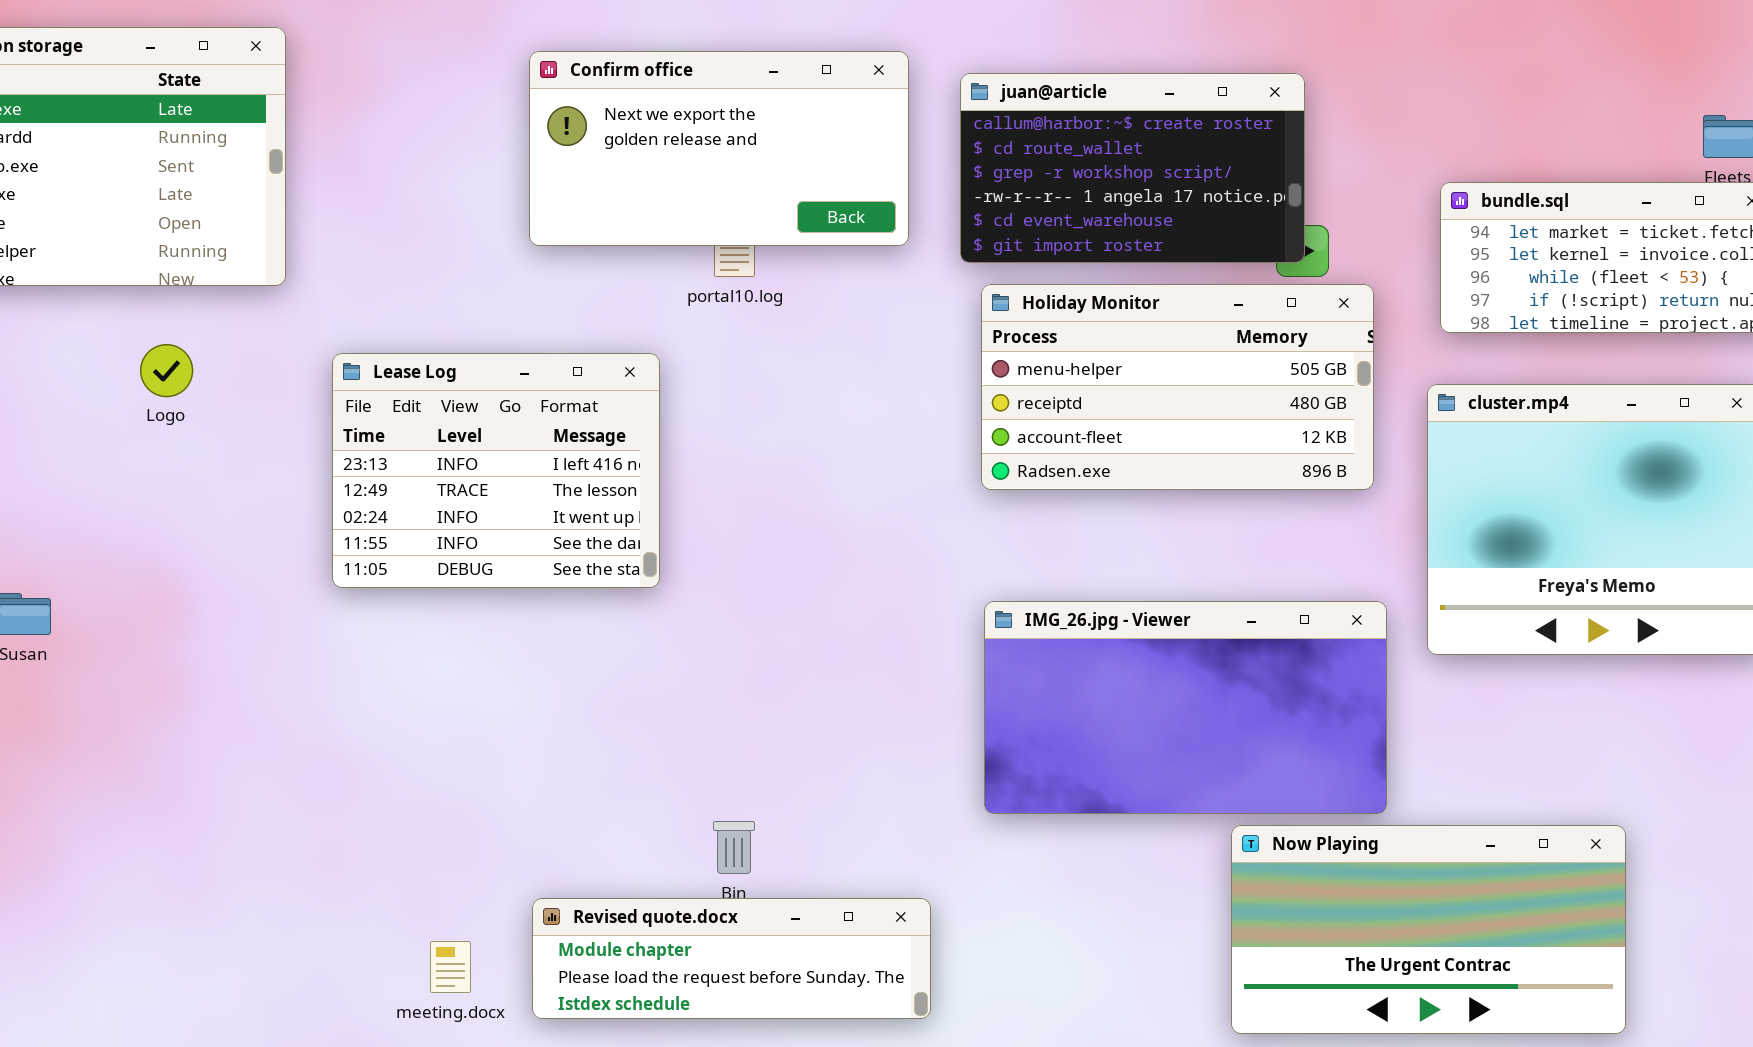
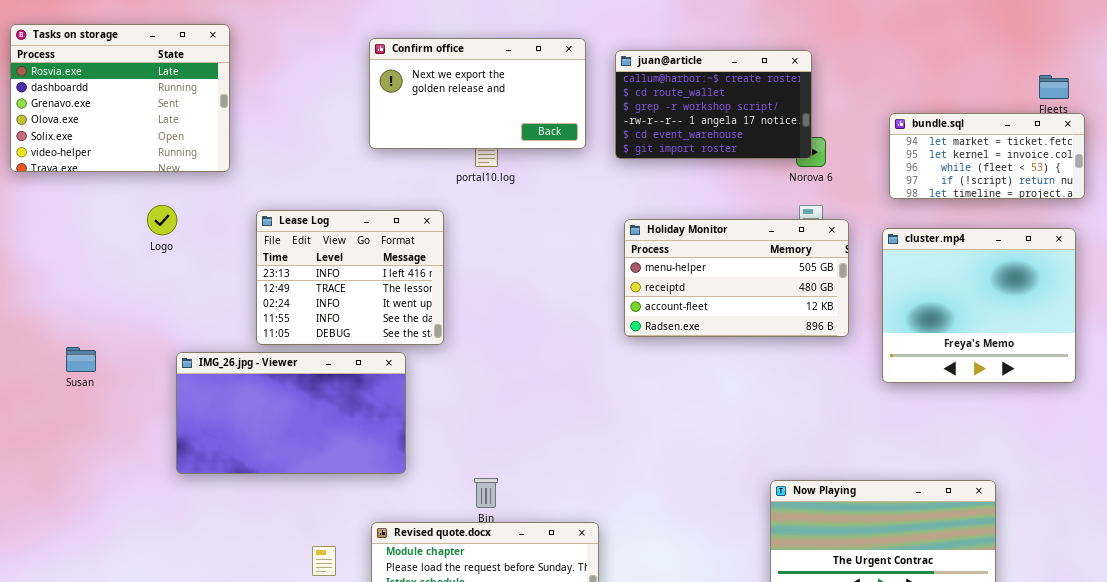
Holiday Monitor: [981,284,1374,490] -> [624,219,849,337], moved
IMG_26.jpg - Viewer: [984,601,1387,814] -> [176,352,406,474], moved

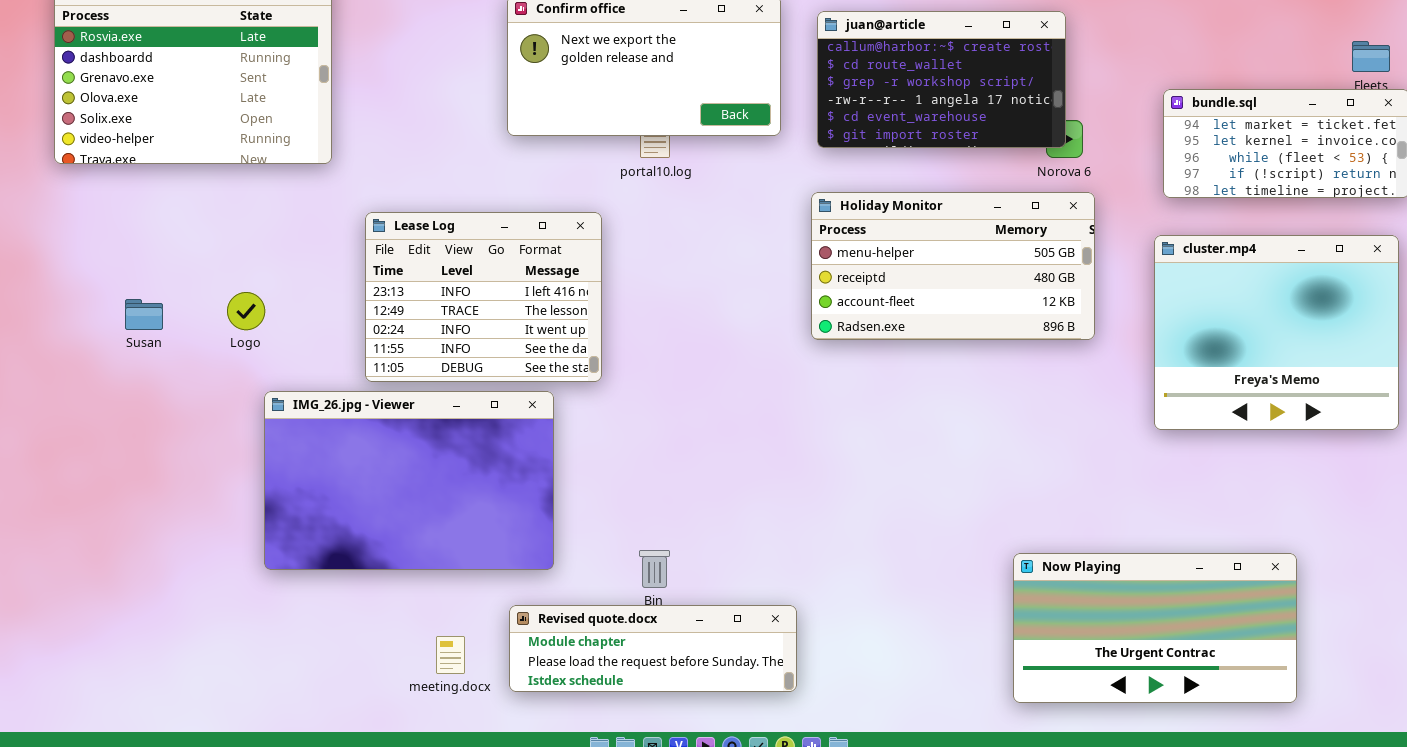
Logo: [147,205,177,235] -> [227,292,265,330], moved
Holiday Monitor: [624,219,849,337] -> [811,192,1095,340], moved
Susan: [66,347,96,372] -> [125,299,163,330], moved
IMG_26.jpg - Viewer: [176,352,406,474] -> [264,391,554,570], resized

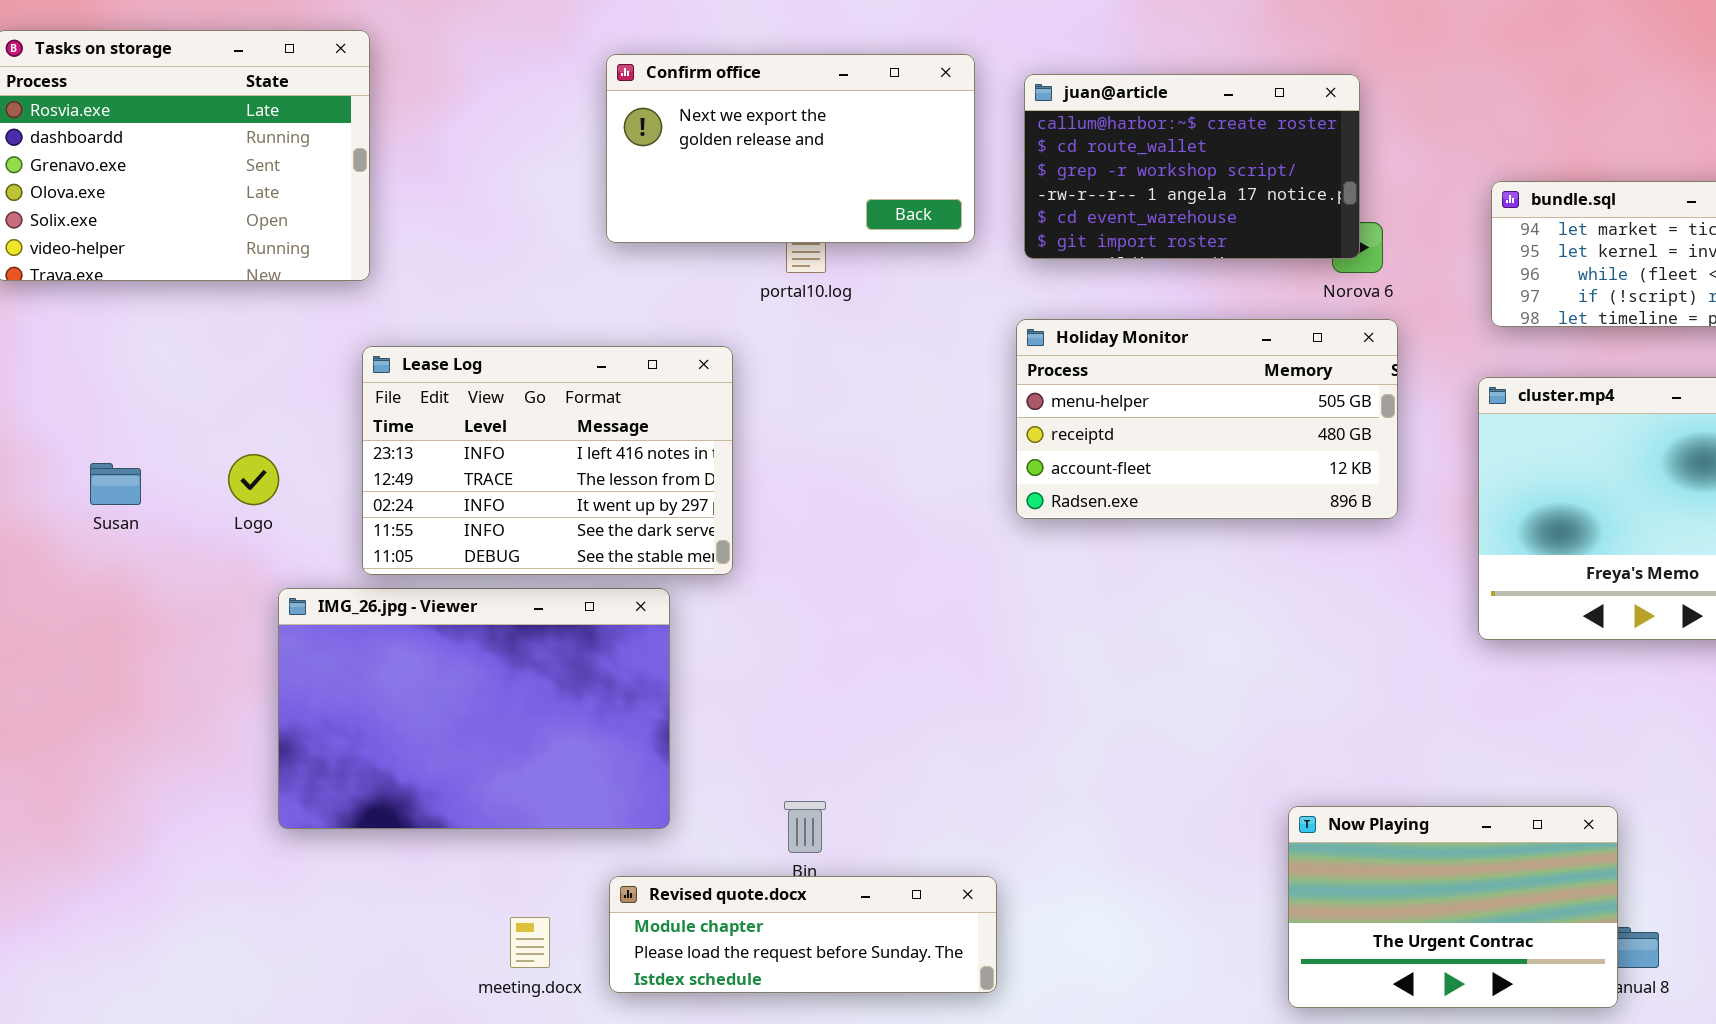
Lease Log: [365,212,602,382] -> [362,346,733,575], resized
Now Playing: [1013,553,1297,703] -> [1288,806,1618,1008], resized

